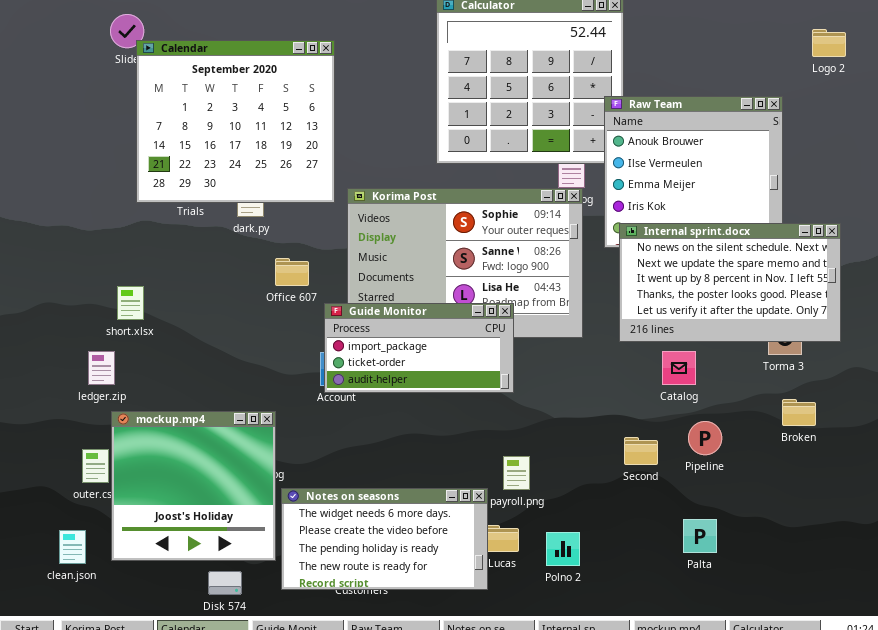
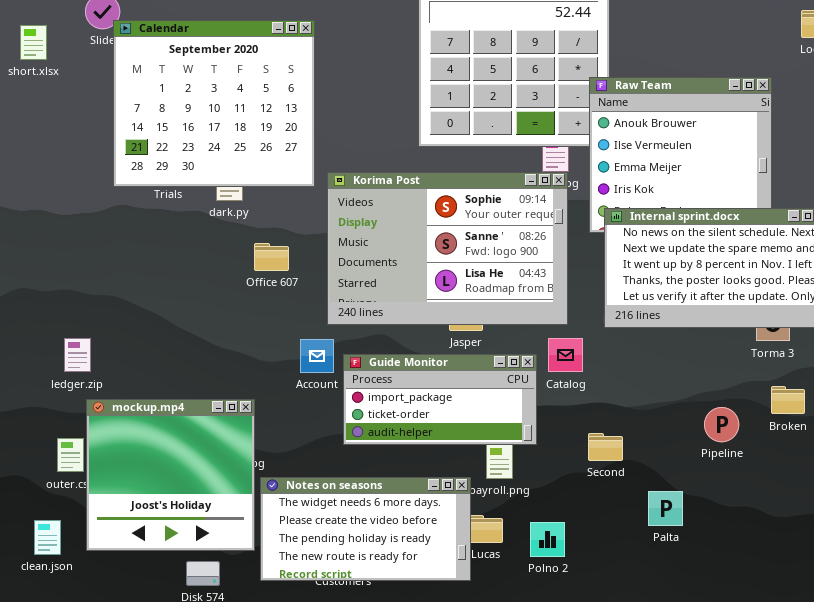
short.xlsx: [117,286,144,320] -> [20,25,47,60], moved
Guide Monitor: [324,303,514,393] -> [343,354,537,445], moved
Catalog: [662,351,696,385] -> [548,338,583,372], moved
Pipeline: [688,421,722,455] -> [704,407,739,442], moved
Second: [624,437,658,465] -> [588,433,623,461], moved
Palta: [683,519,717,553] -> [648,491,683,526], moved

